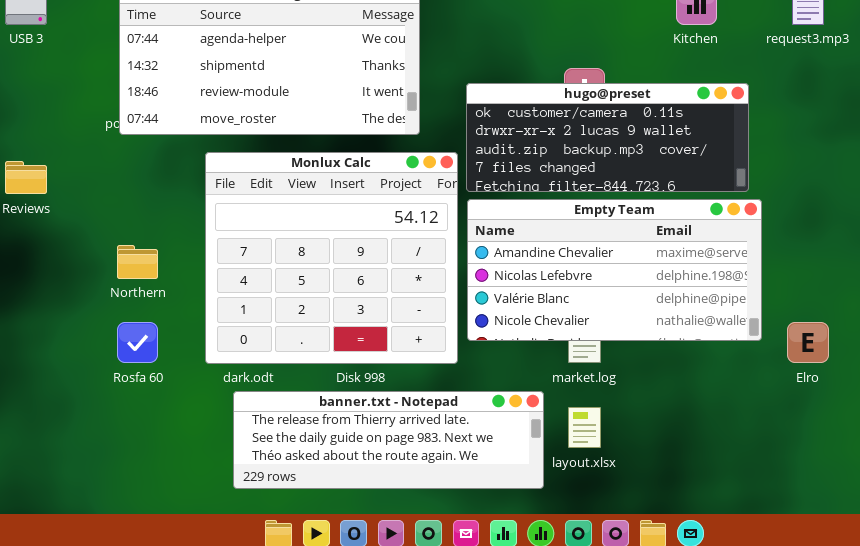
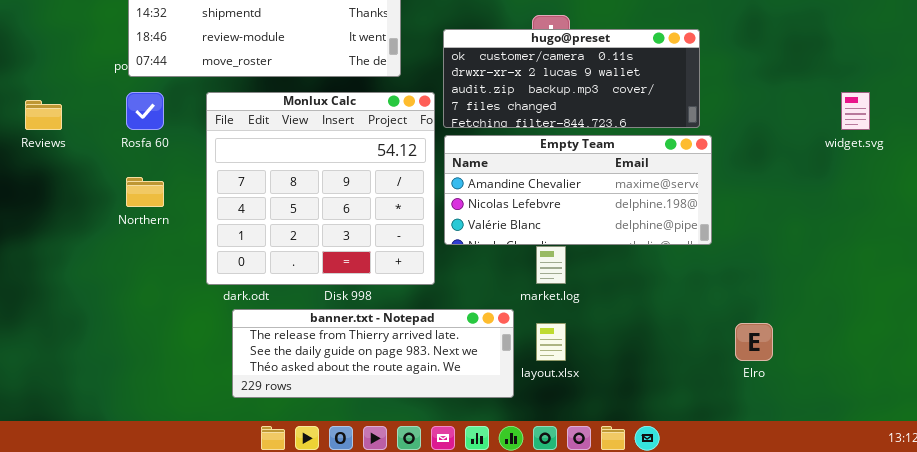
Empty Team: [467,199,762,341] -> [444,135,712,245], resized
Rosfa 60: [117,322,158,363] -> [126,92,164,130], moved
Elro: [787,322,829,363] -> [735,323,773,361], moved

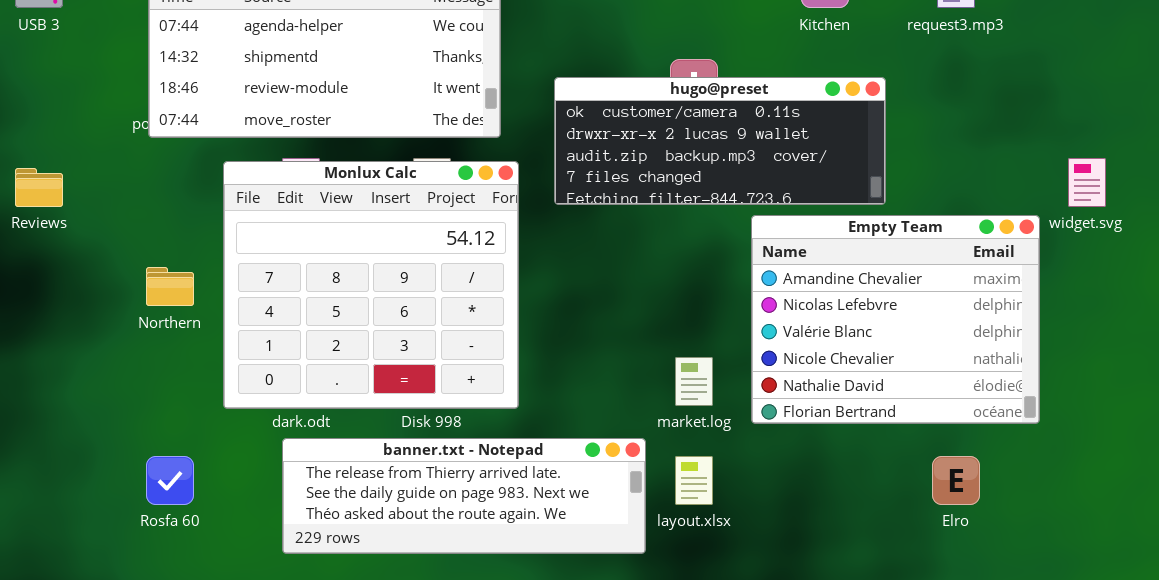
Rosfa 60: [126,92,164,130] -> [146,456,194,505], moved
Monlux Calc: [206,92,435,285] -> [223,161,519,409], moved
Empty Team: [444,135,712,245] -> [751,215,1040,424], moved, resized

